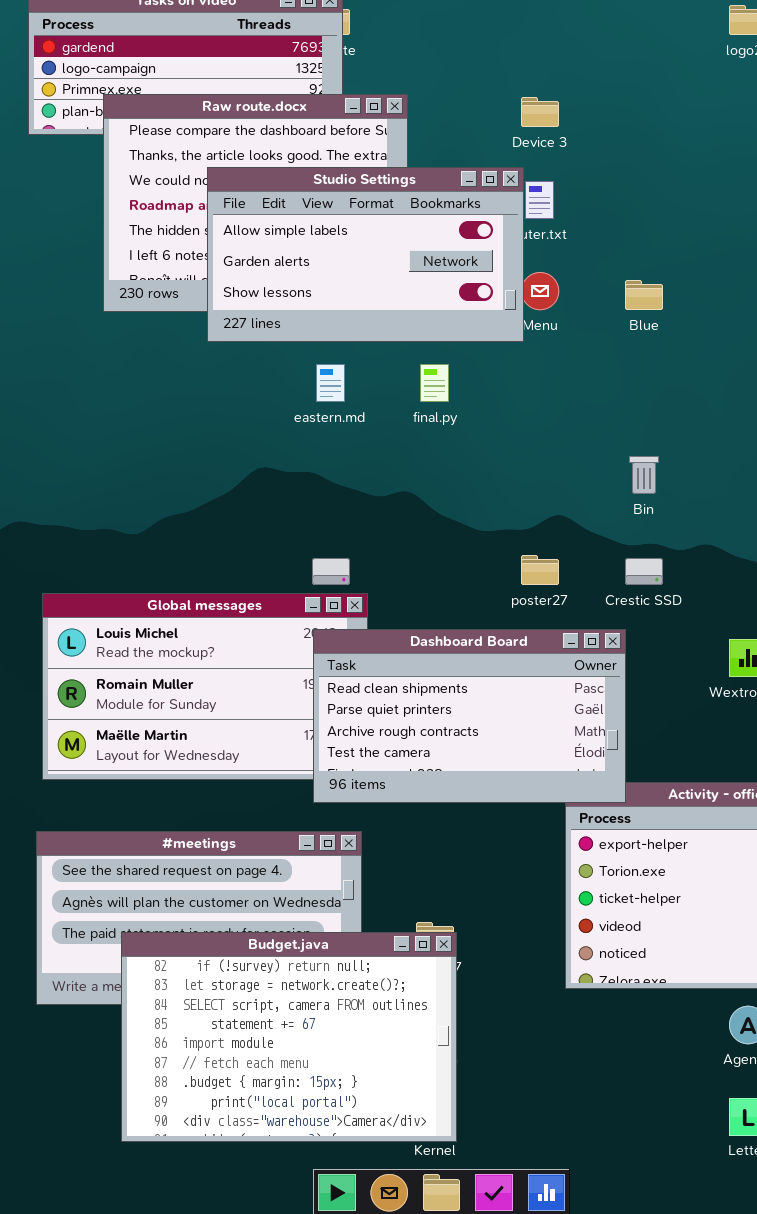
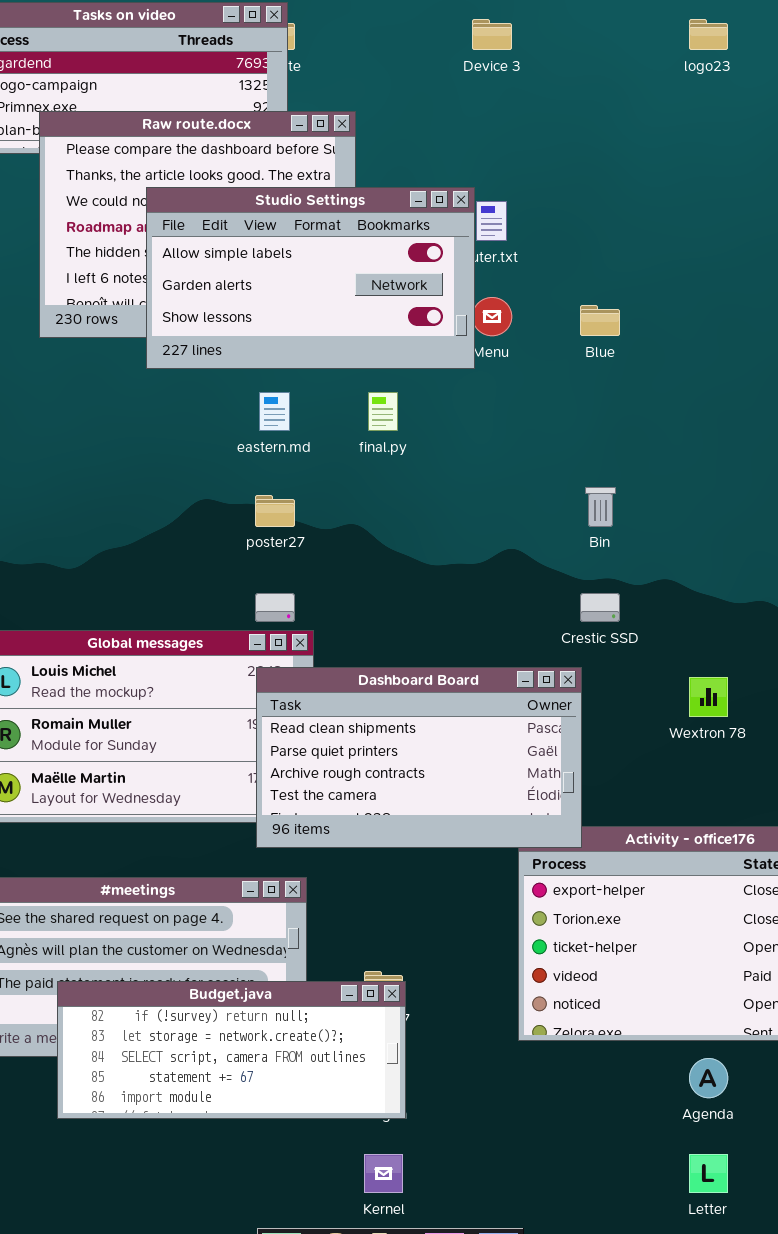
Device 3: [521,97,559,127] -> [472,19,512,50], moved
poster27: [521,555,559,585] -> [255,495,295,527], moved
Budget.java: [121,932,457,1142] -> [57,981,406,1119], resized

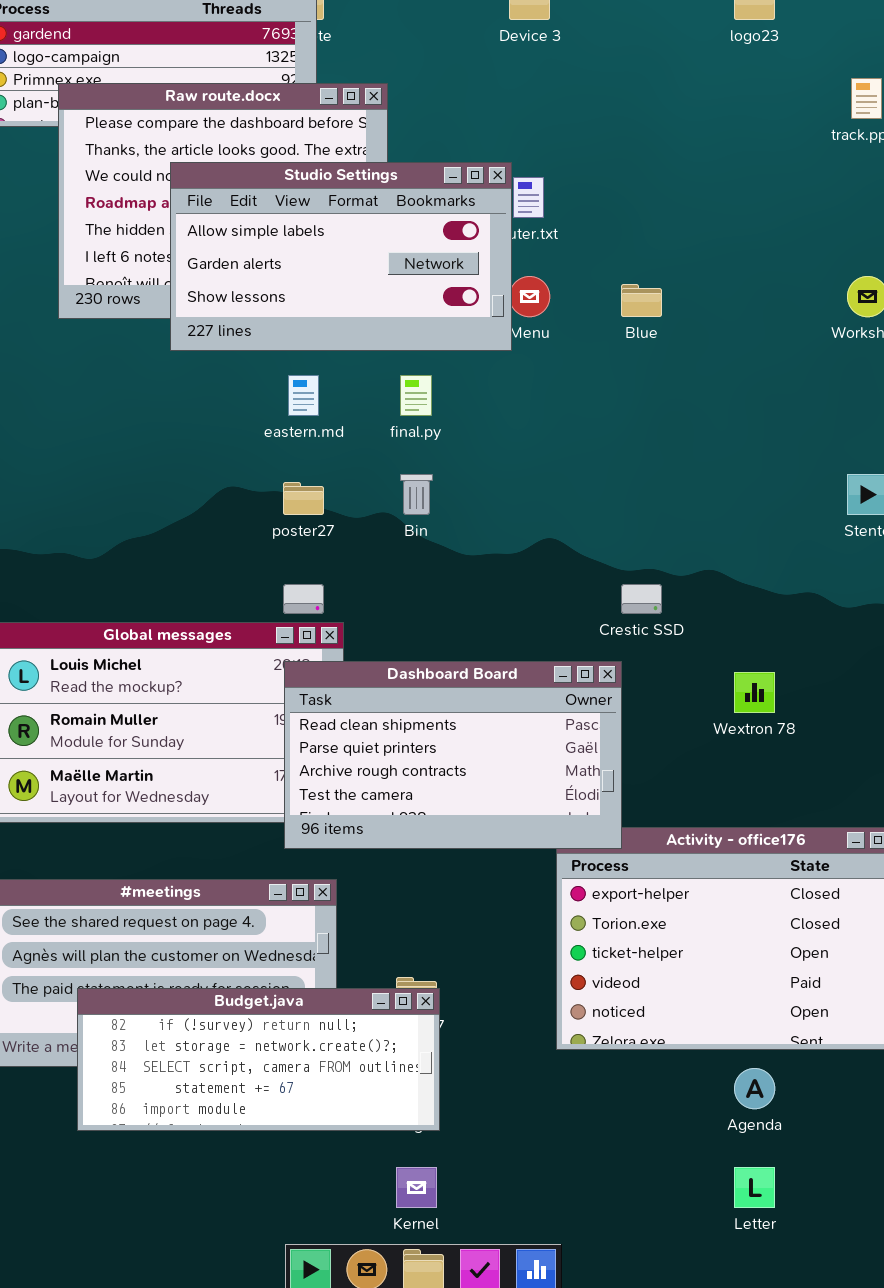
Bin: [585,487,616,527] -> [400,474,433,515], moved

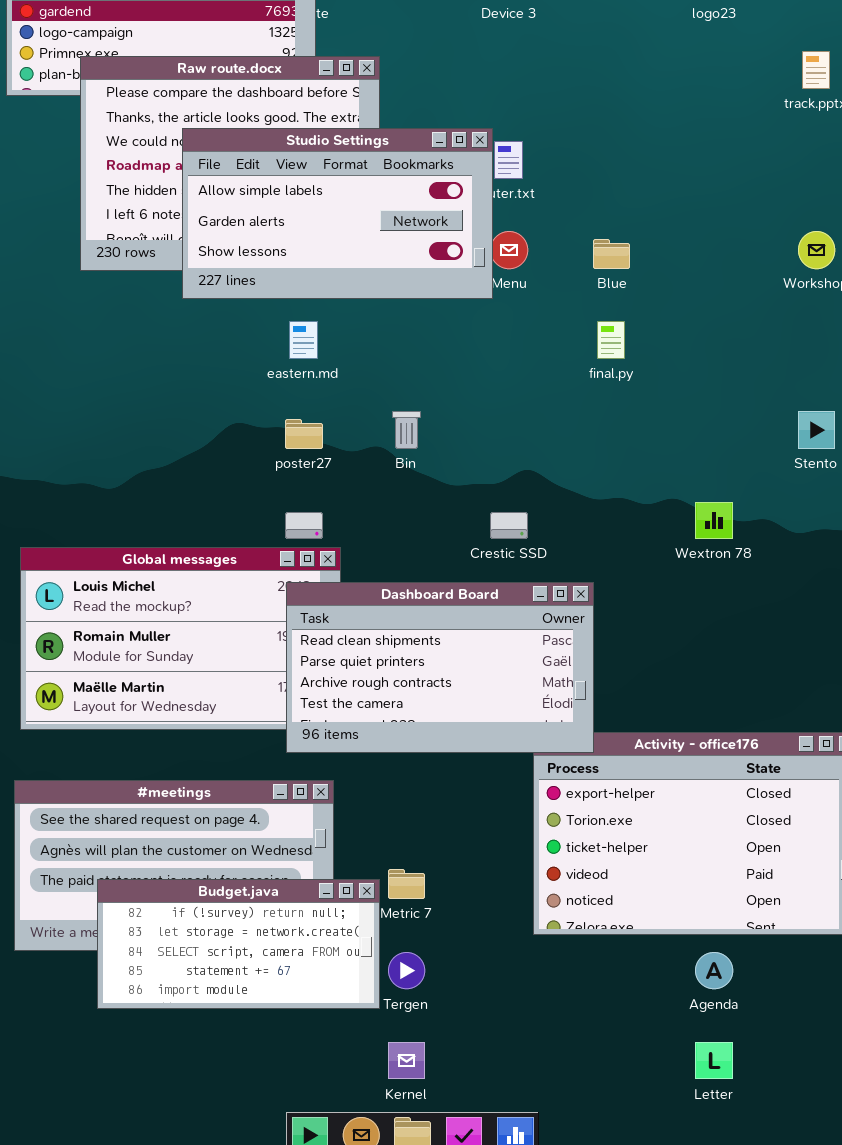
final.py: [400,375,432,416] -> [597,321,625,359], moved
Crestic SSD: [621,584,662,614] -> [490,512,528,539], moved
Wextron 78: [734,672,775,713] -> [695,502,733,539], moved
Budget.java: [77,988,440,1131] -> [97,879,380,1009], resized

